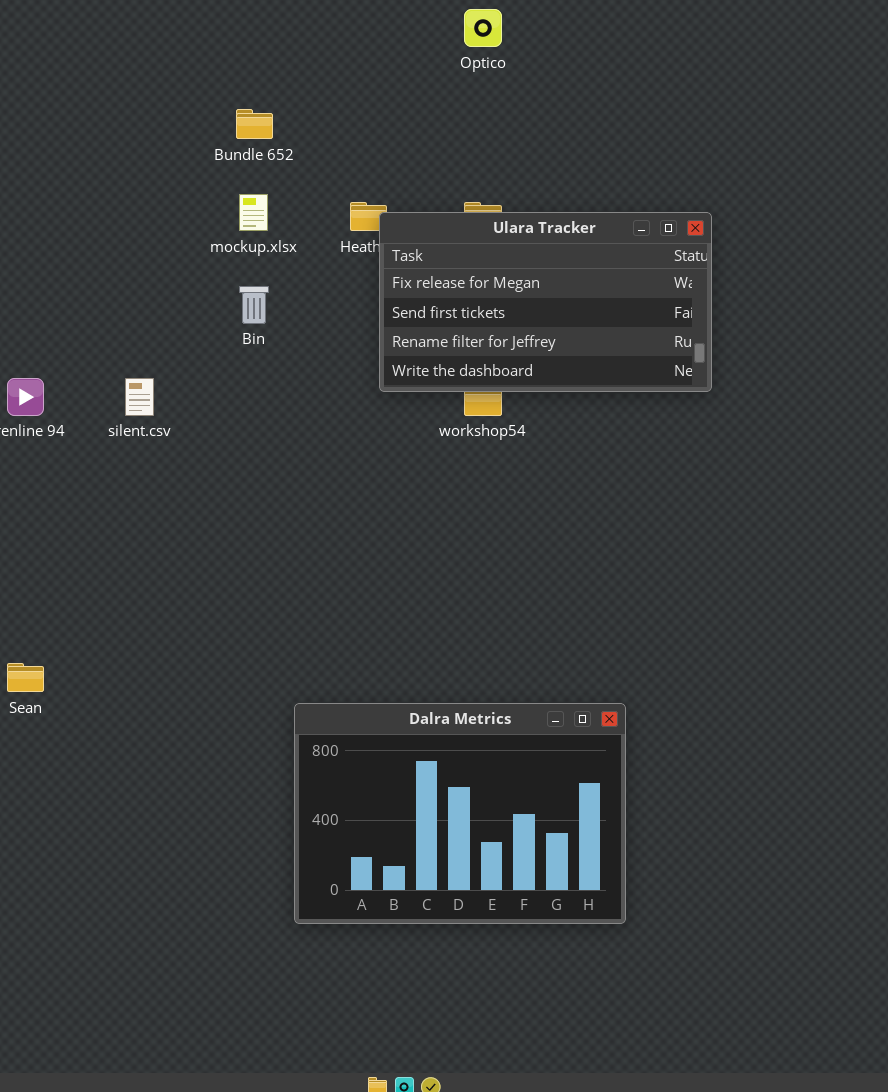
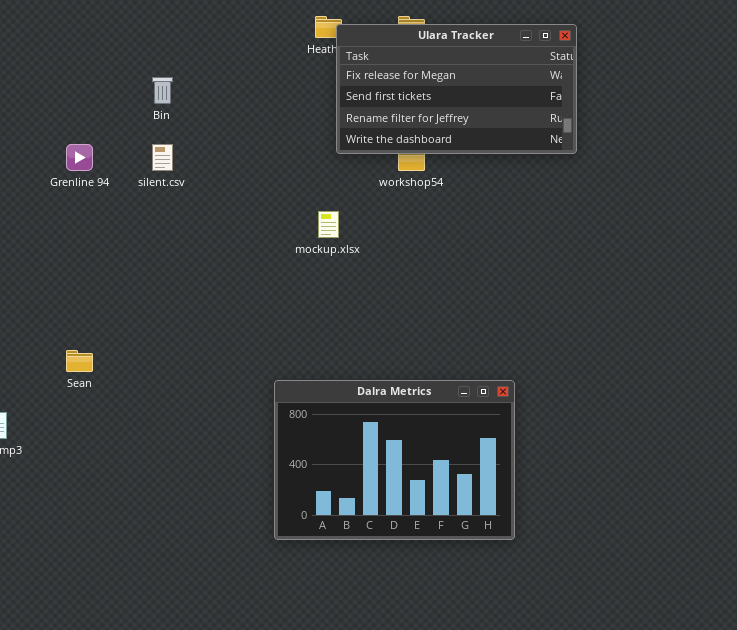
mockup.xlsx: [239,194,268,231] -> [318,211,339,238], moved
Bin: [239,286,269,324] -> [152,77,173,104], moved

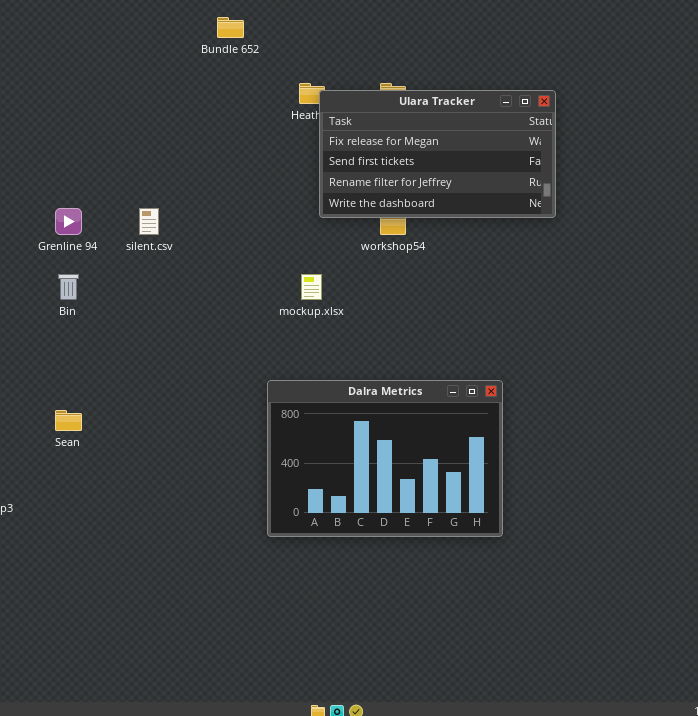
Bin: [152,77,173,104] -> [58,274,79,300], moved
Dalra Metrics: [274,380,515,540] -> [267,380,503,537], moved

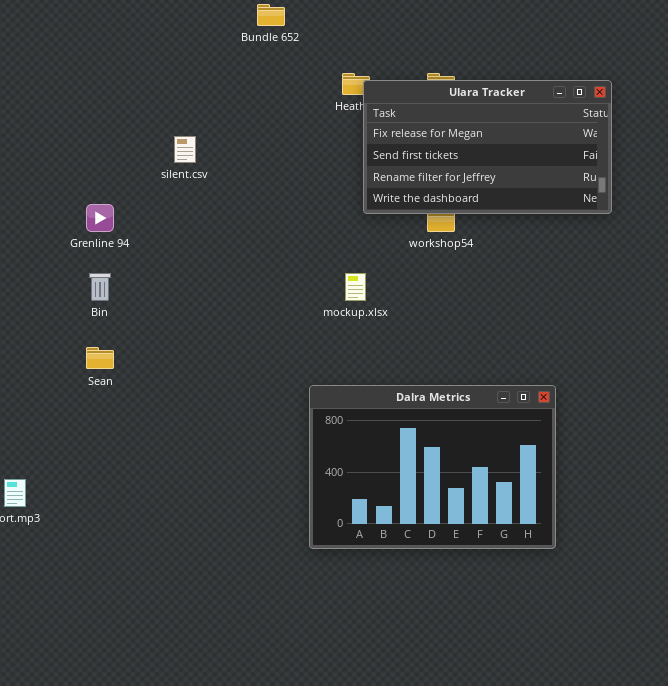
silent.csv: [139,208,159,235] -> [174,136,196,163], moved
Sean: [55,410,82,431] -> [86,347,114,369], moved

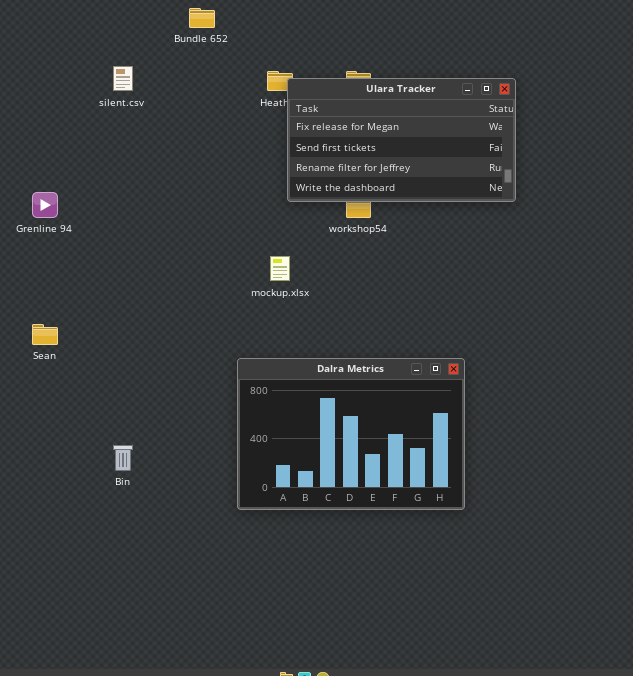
silent.csv: [174,136,196,163] -> [113,66,133,91], moved
Bin: [89,273,111,301] -> [113,445,133,471], moved

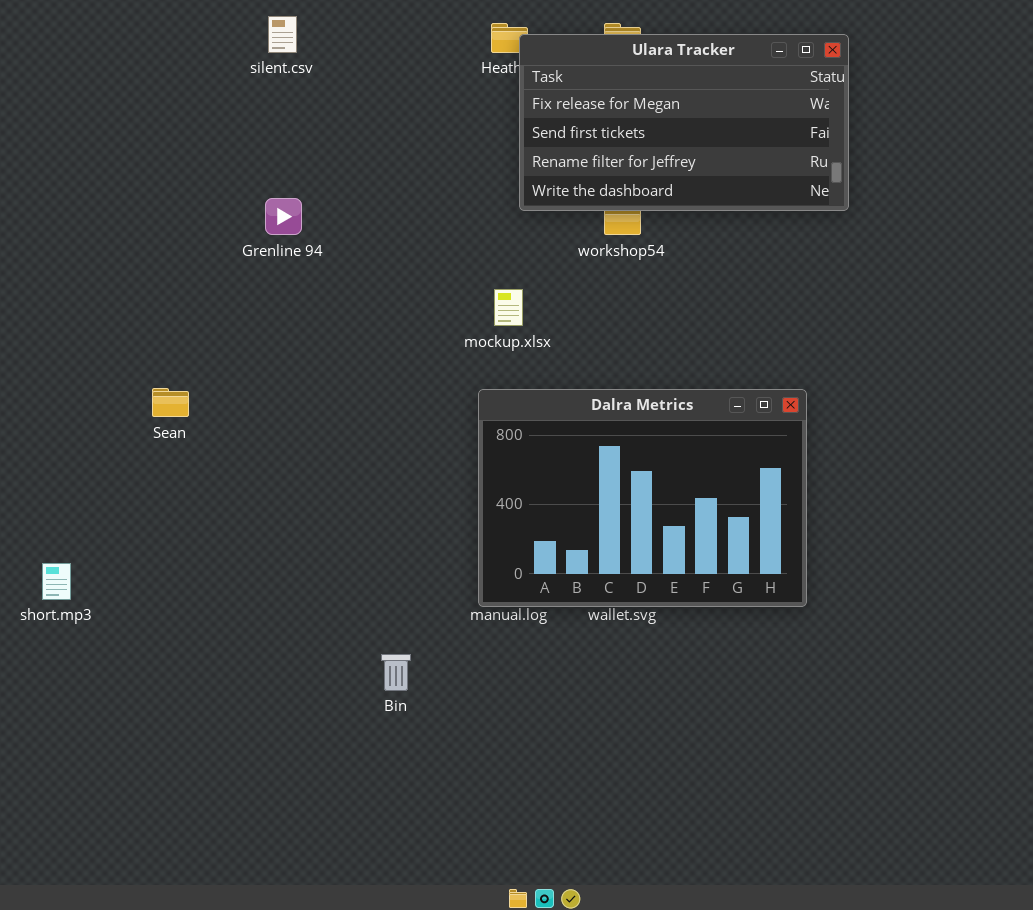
Grenline 94: [32,192,58,218] -> [265,198,302,235], moved
Dalra Metrics: [237,358,465,510] -> [478,389,807,607], moved
Bin: [113,445,133,471] -> [381,654,411,691], moved

